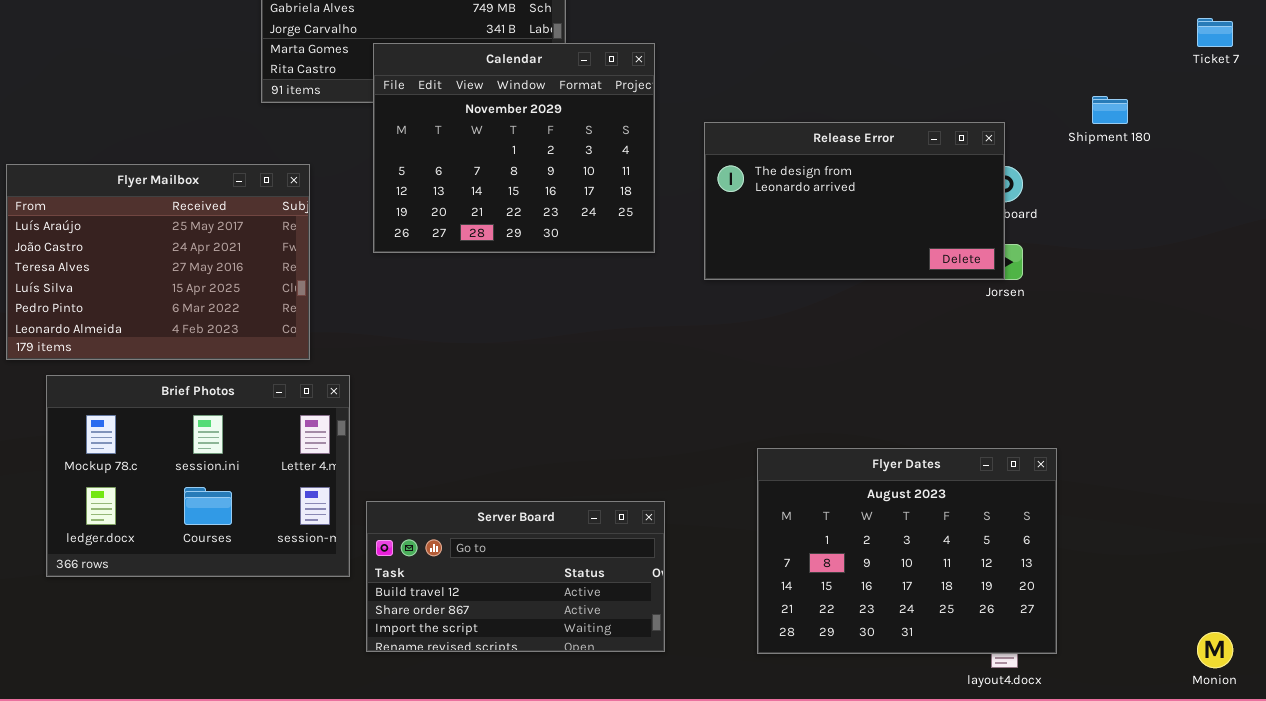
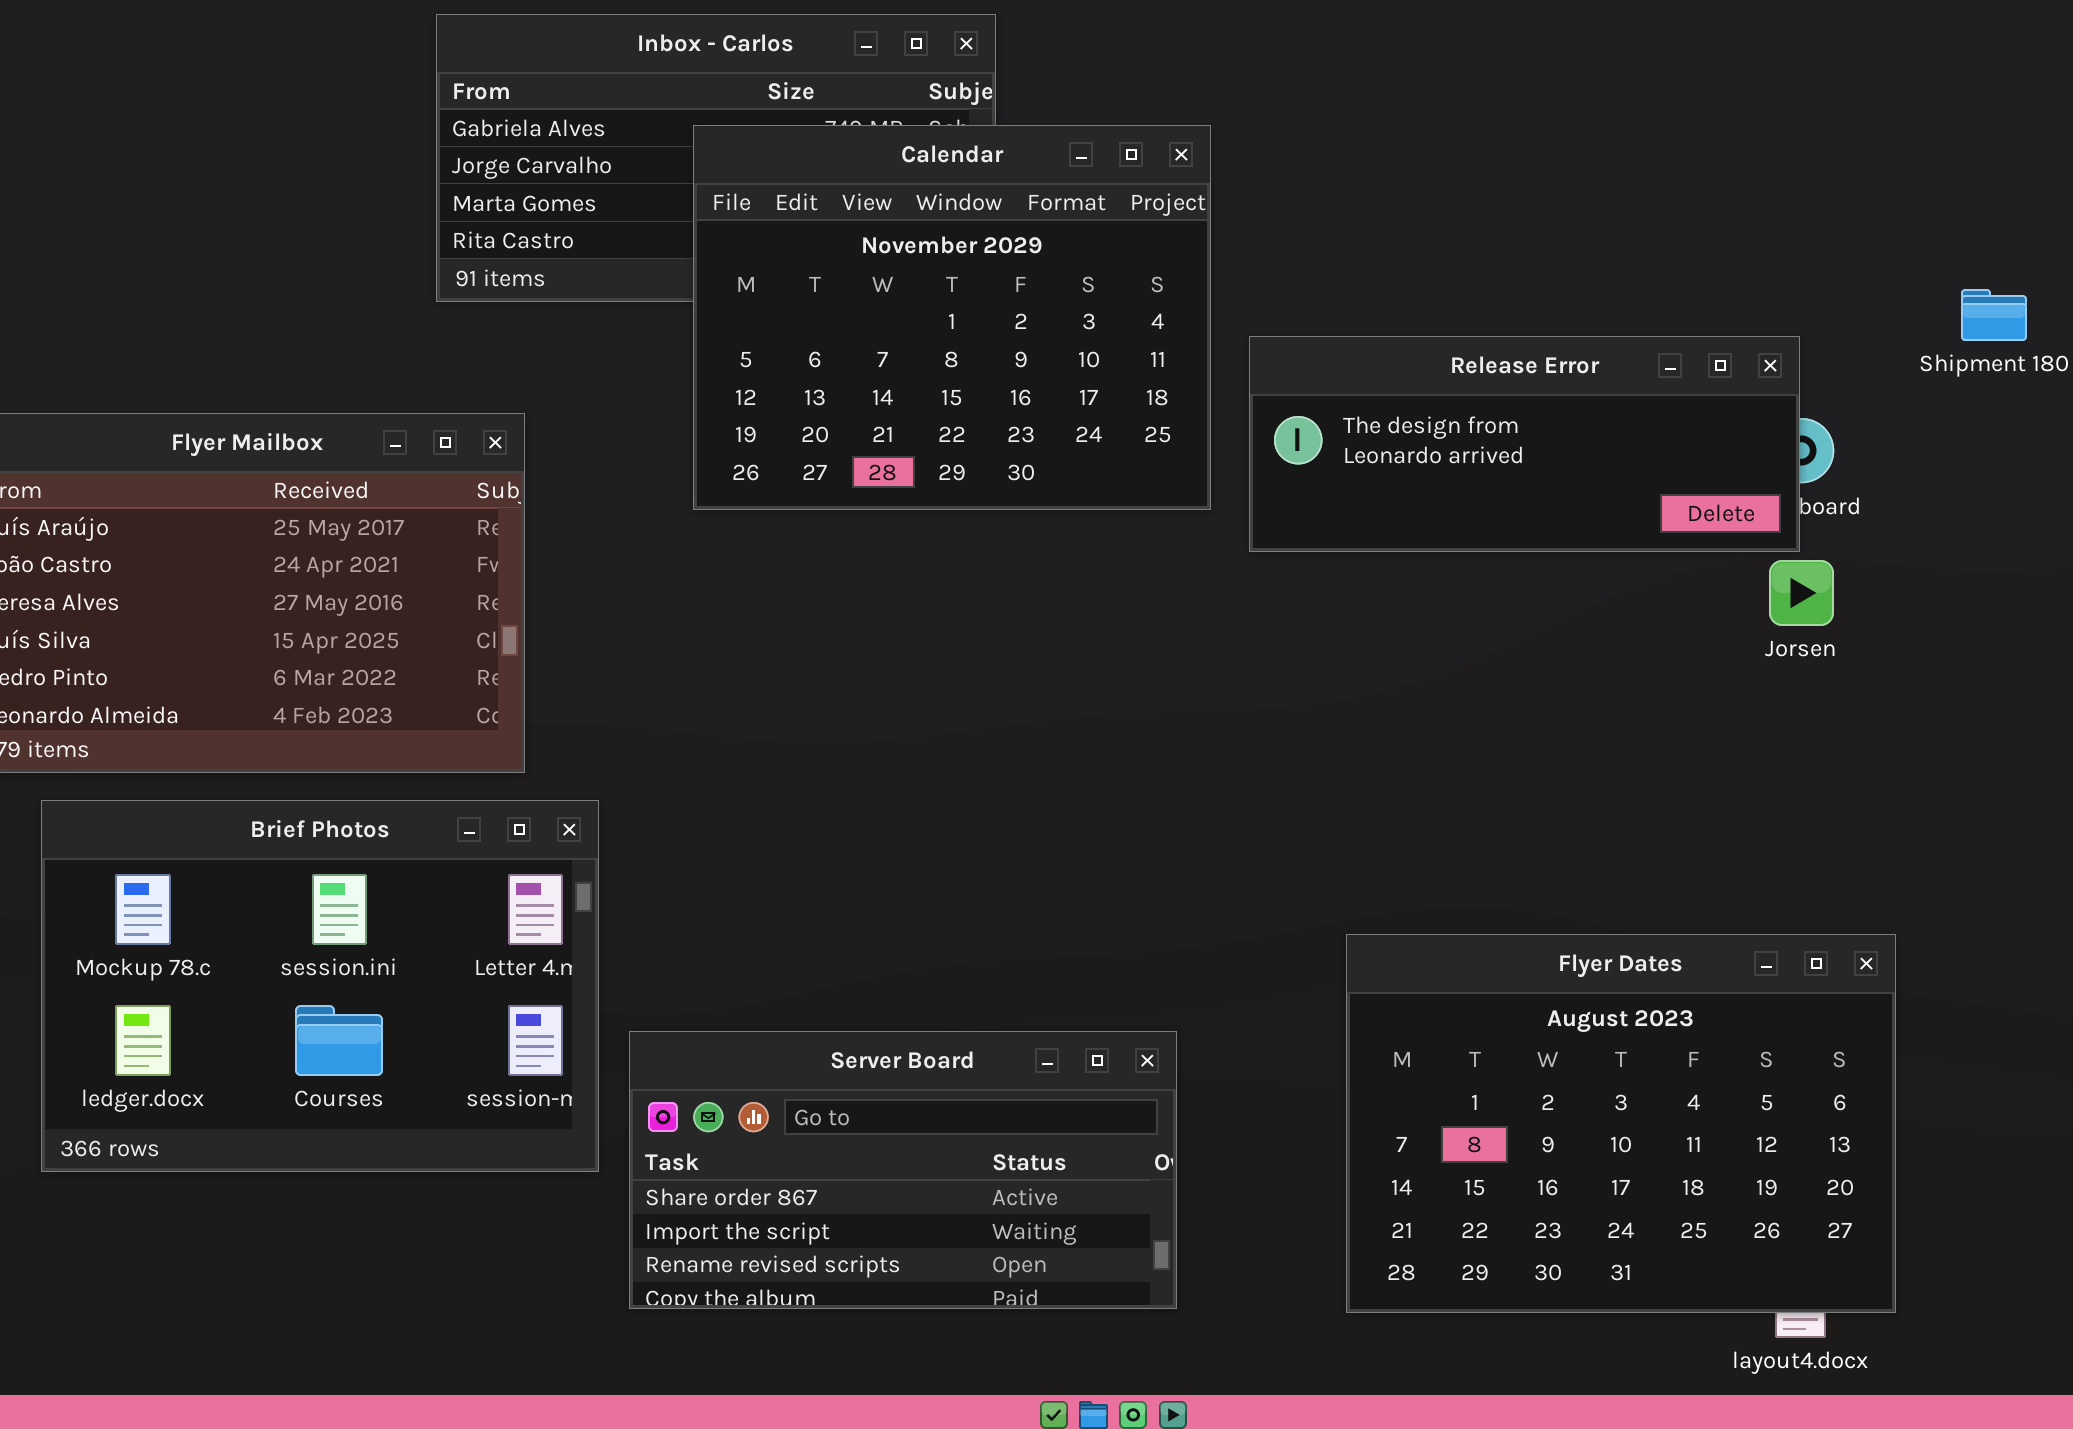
Calendar: [373,43,655,253] -> [693,125,1211,510], moved
Release Error: [704,122,1005,280] -> [1249,336,1800,552], resized
Server Board: [366,501,665,652] -> [629,1031,1177,1309], scrolled down 1 row

